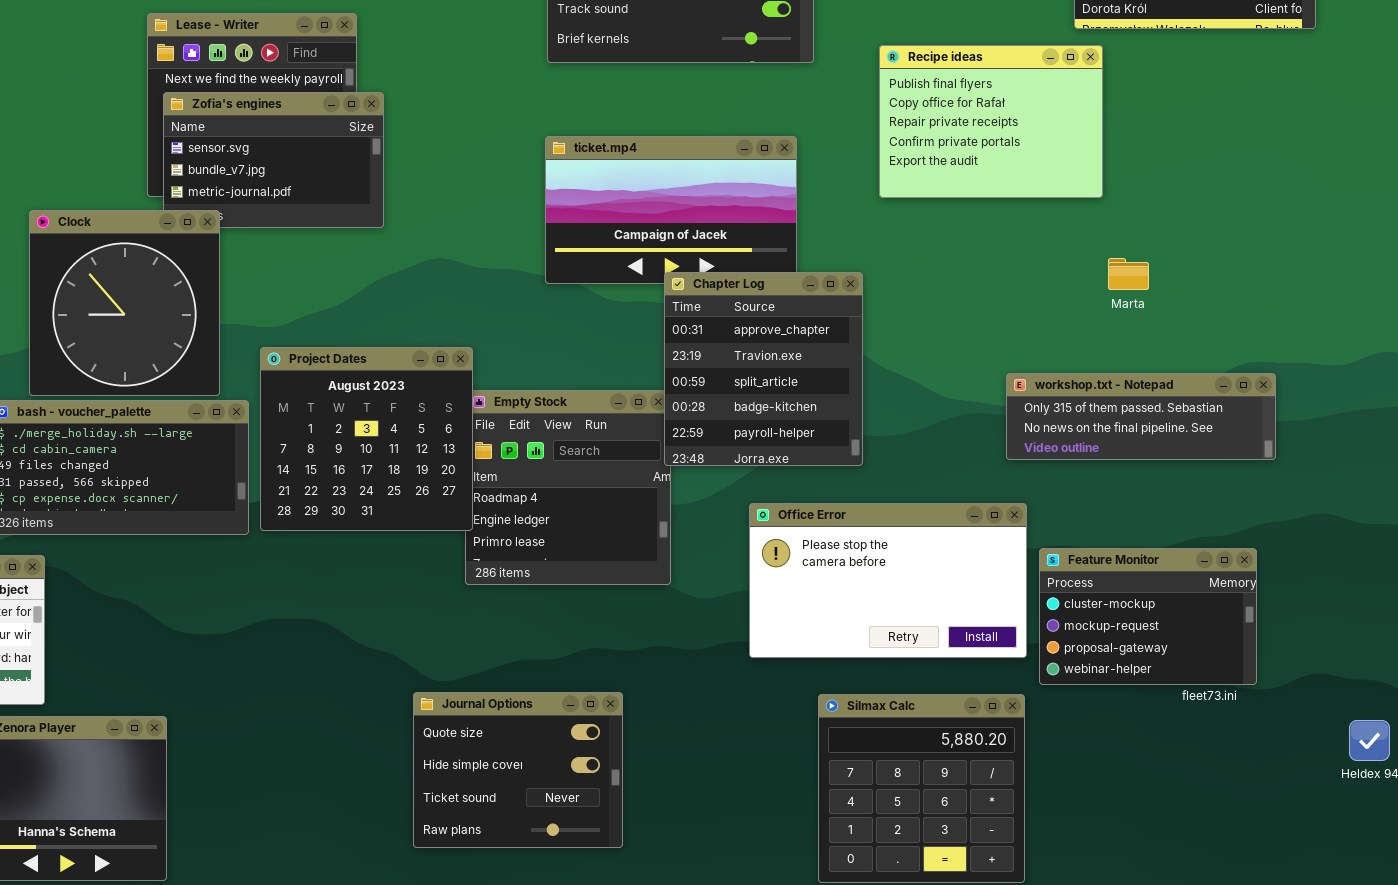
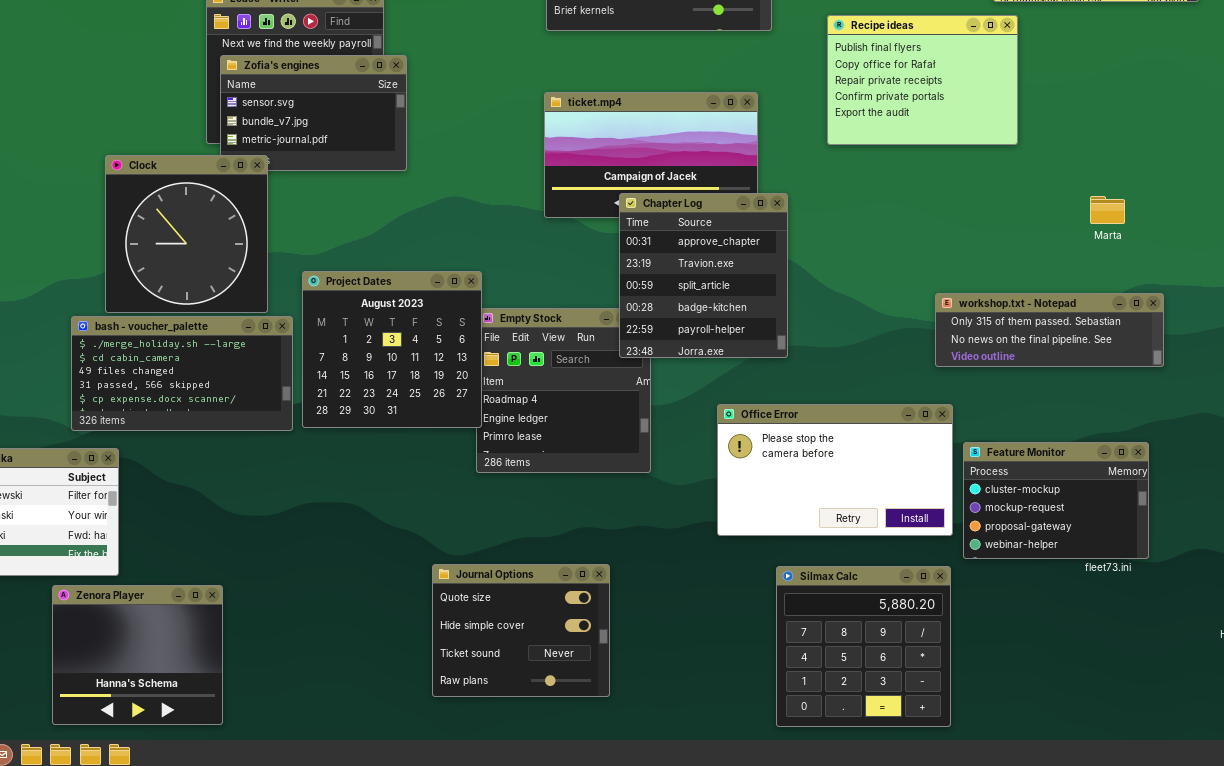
Marta: [1108,258,1149,290] -> [1090,196,1125,224], moved
Chapter Log: [664,272,863,466] -> [619,193,788,358], moved

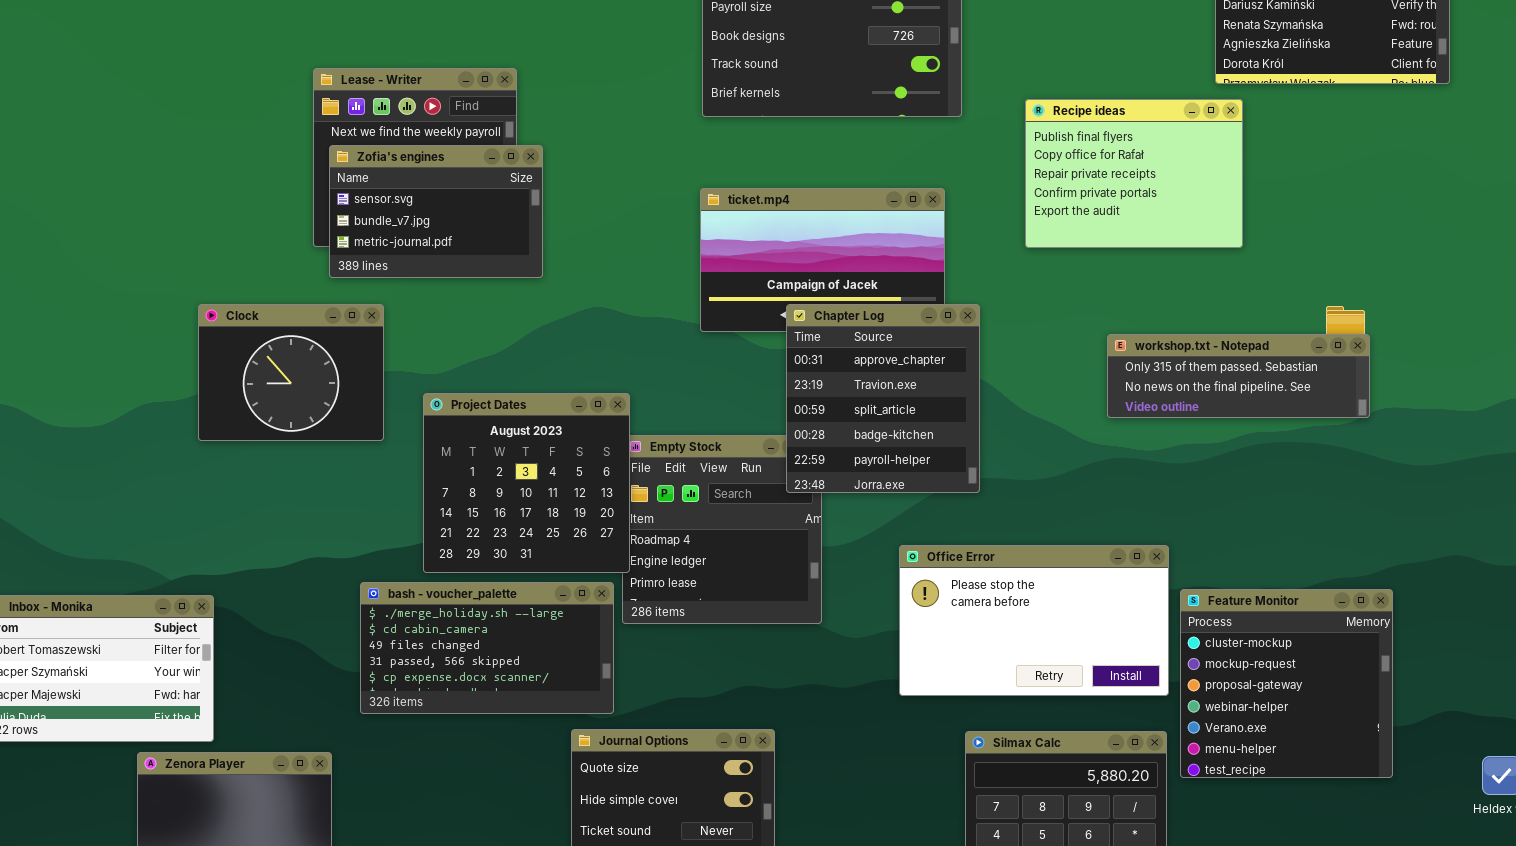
Clock: [105,155,268,313] -> [198,304,384,441], resized
workshop.txt - Notepad: [935,293,1164,367] -> [1107,334,1370,418], moved
bash - voucher_palette: [71,316,293,431] -> [360,582,614,714], moved
Feature Monitor: [963,442,1149,559] -> [1180,589,1393,778], resized

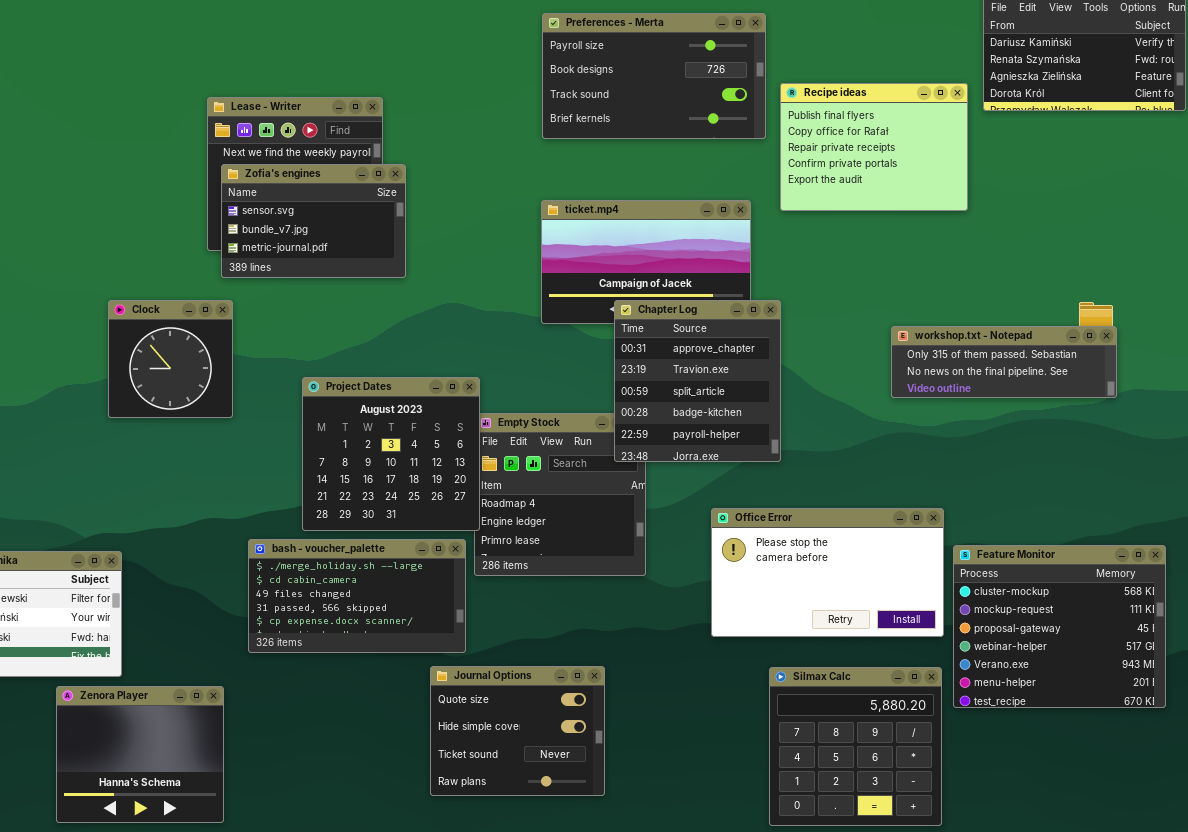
Recipe ideas: [1025,99,1243,248] -> [780,83,968,211], moved
Clock: [198,304,384,441] -> [108,300,233,418], resized
Feature Monitor: [1180,589,1393,778] -> [953,545,1166,708], resized

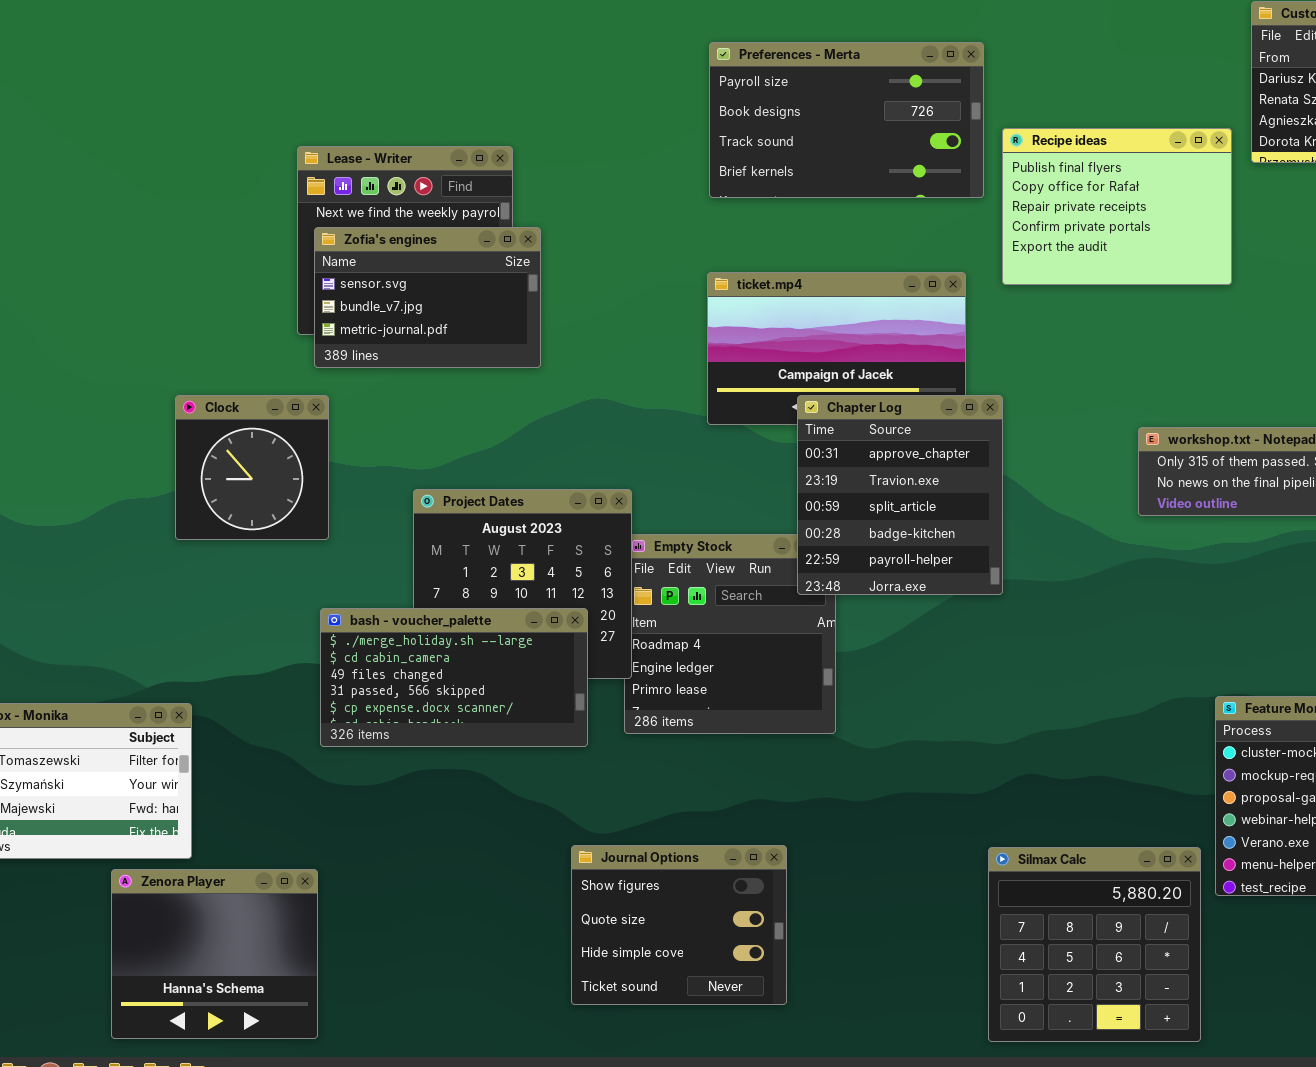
Office Error: [711,508,944,637] -> none, closed
bash - voucher_palette: [248,539,466,653] -> [320,608,588,747], moved
Journal Options: [430,666,605,796] -> [571,845,787,1005], scrolled up 1 row

